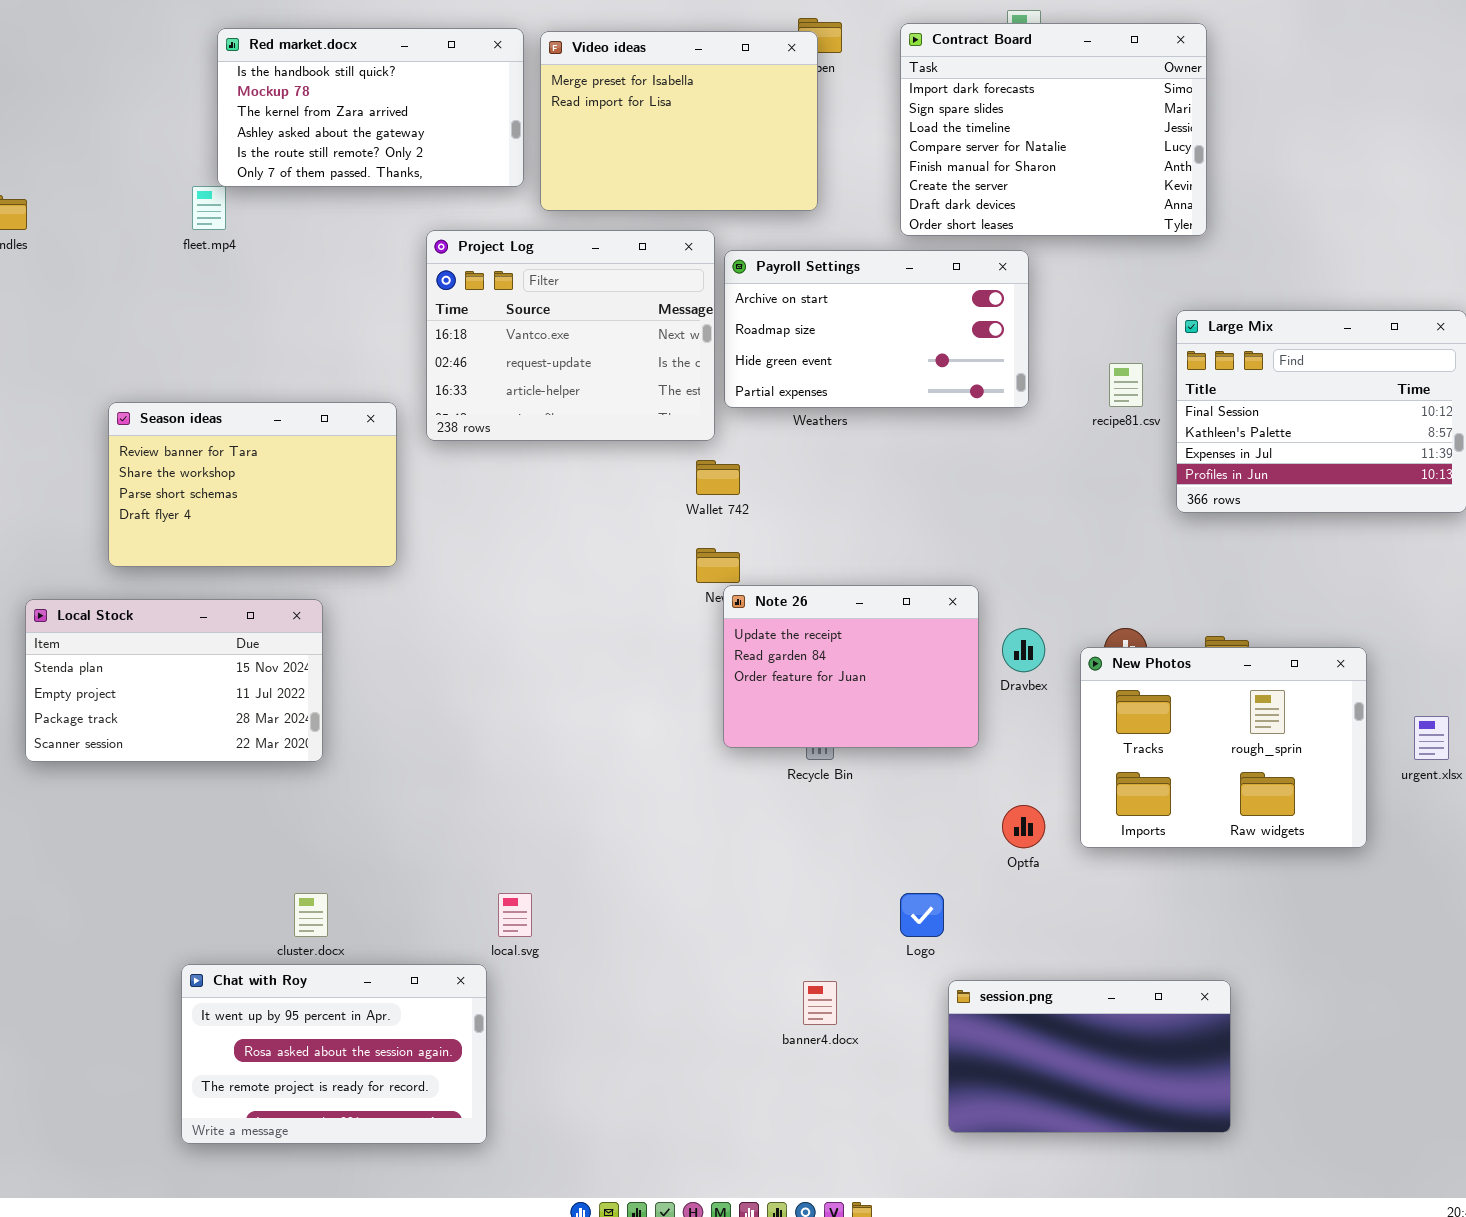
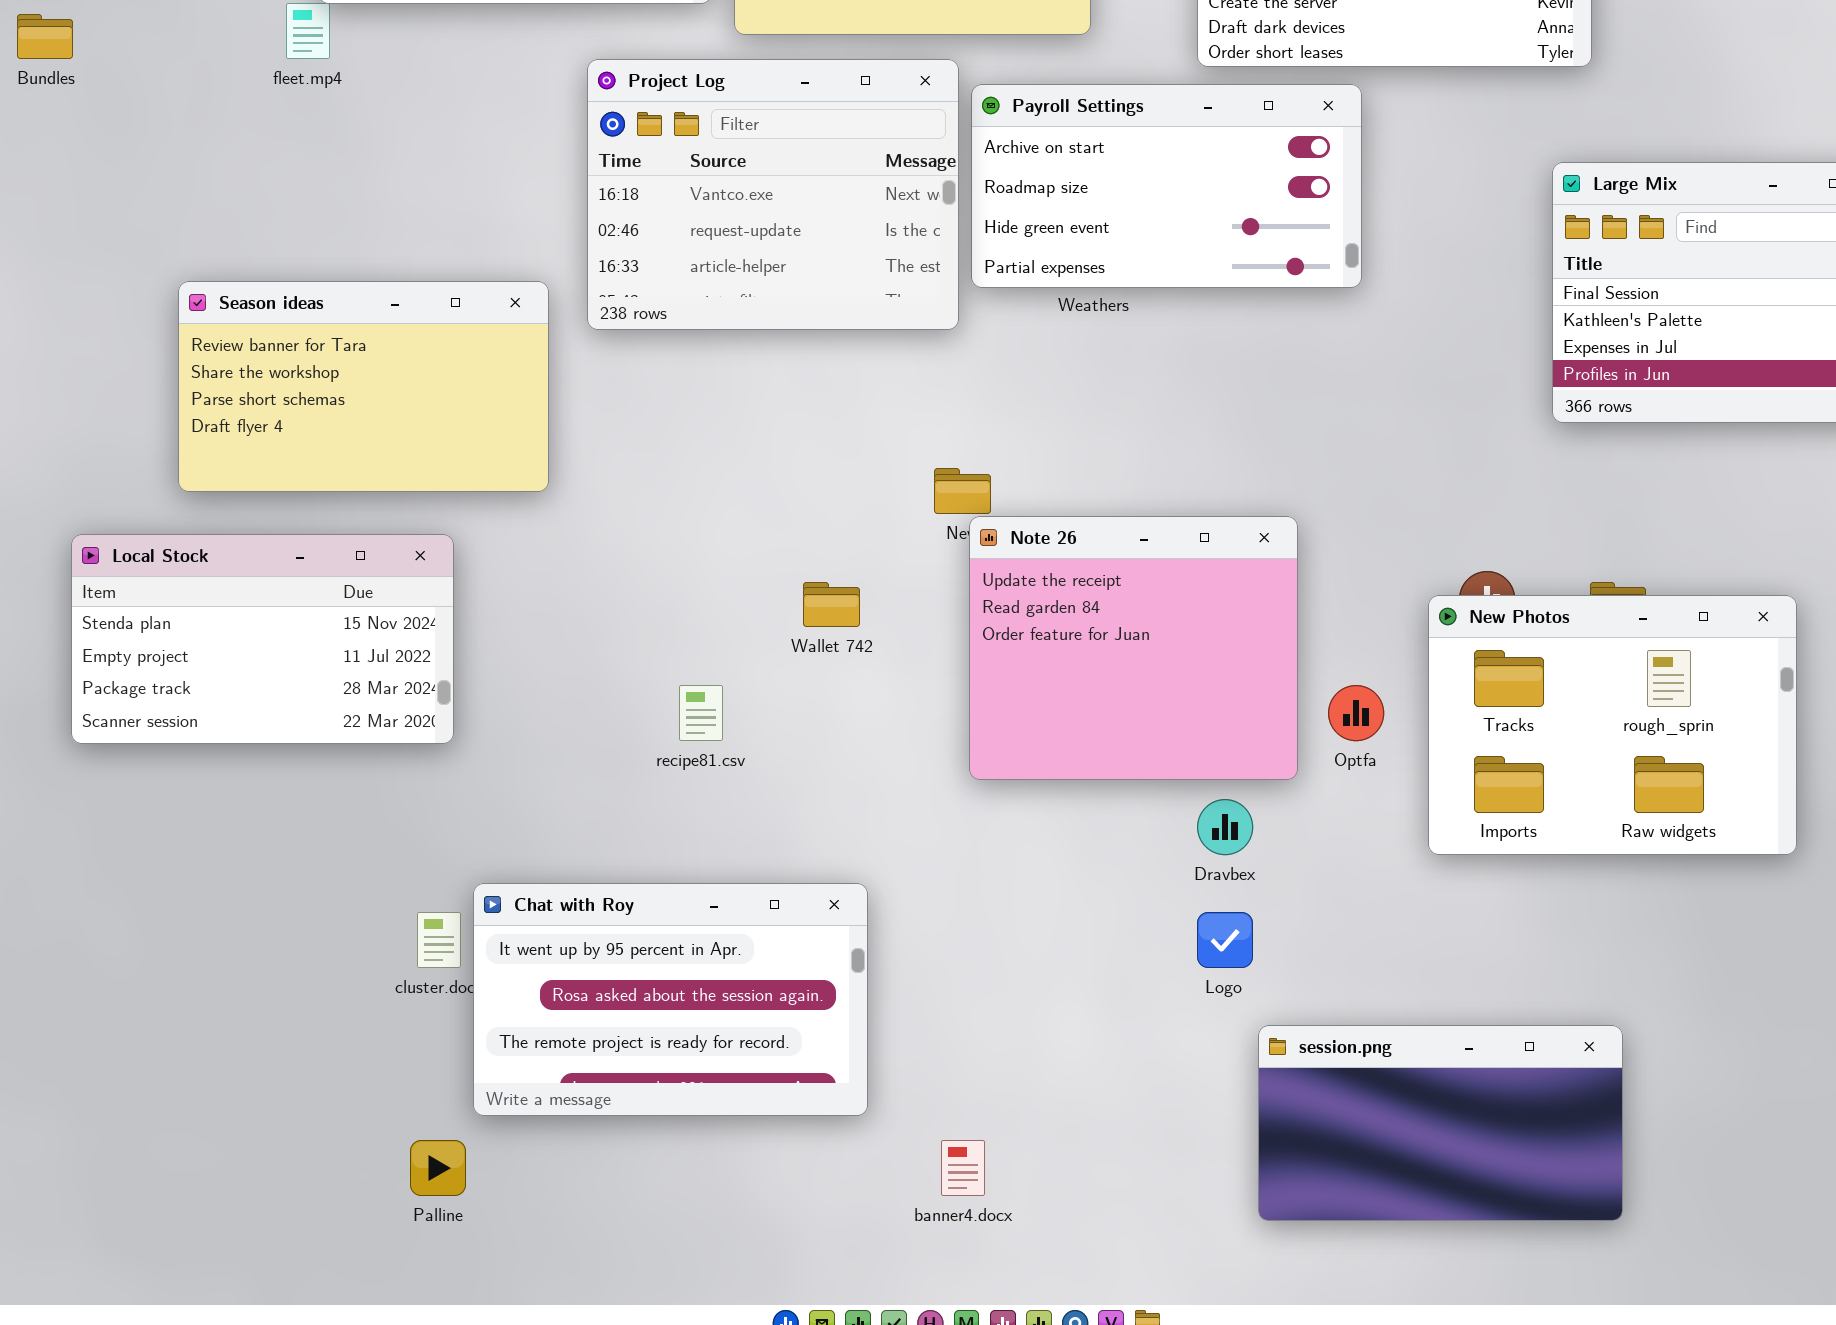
recipe81.csv: [1109,363,1143,407] -> [679,685,723,741], moved
Wallet 742: [696,460,740,495] -> [803,582,860,627], moved
Note 26: [723,585,979,748] -> [969,516,1298,780], resized
Dravbex: [1002,628,1045,672] -> [1197,799,1253,855], moved
Optfa: [1002,805,1045,848] -> [1328,685,1384,741], moved
Chat with Roy: [181,964,487,1144] -> [473,883,868,1116], moved
banner4.docx: [803,981,837,1025] -> [941,1140,985,1196], moved

